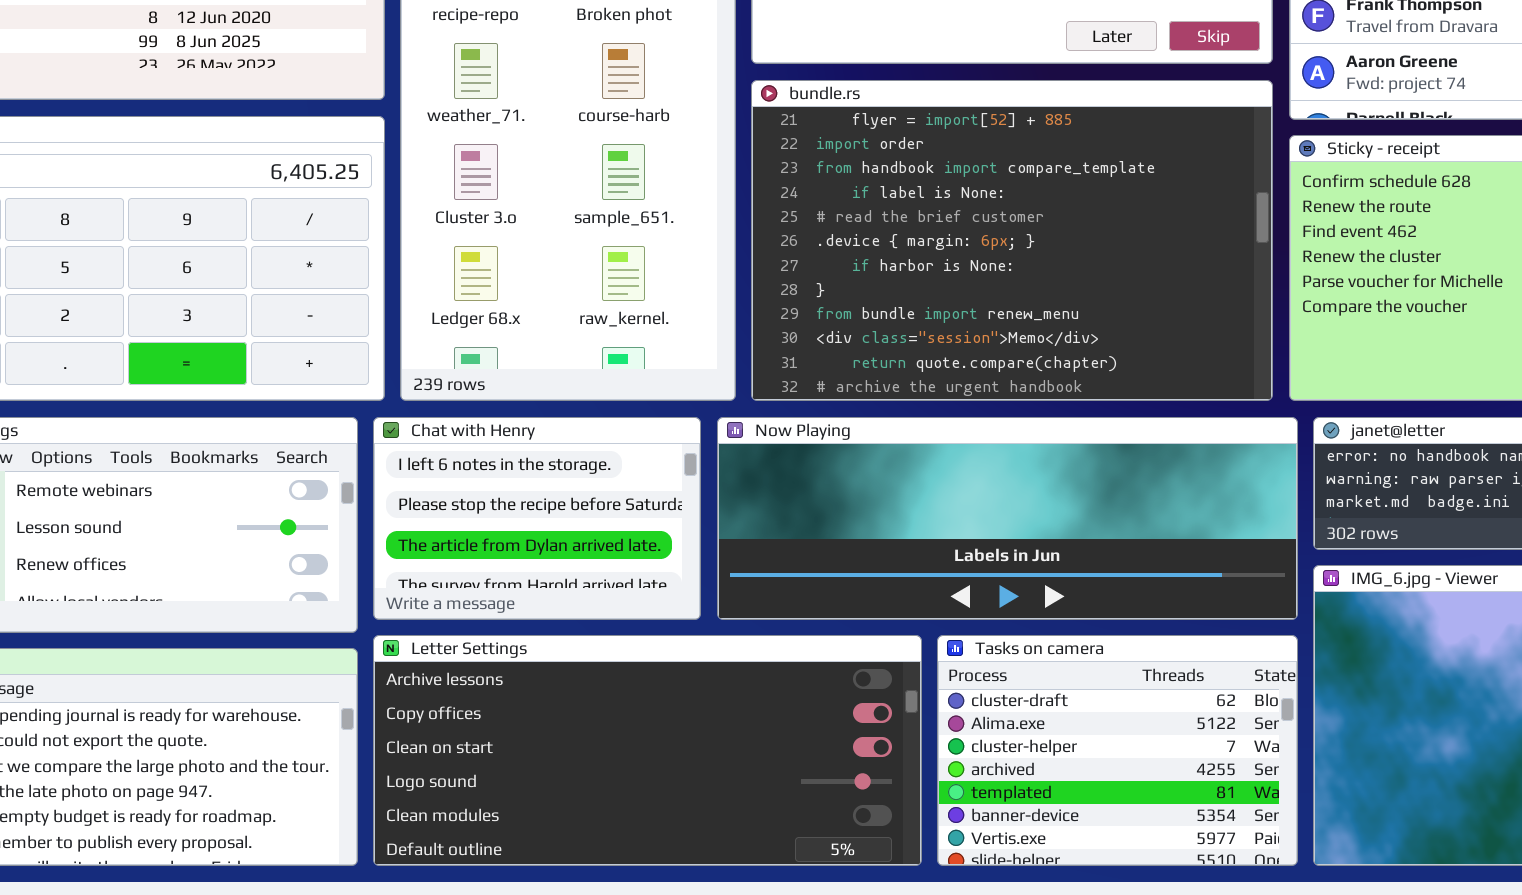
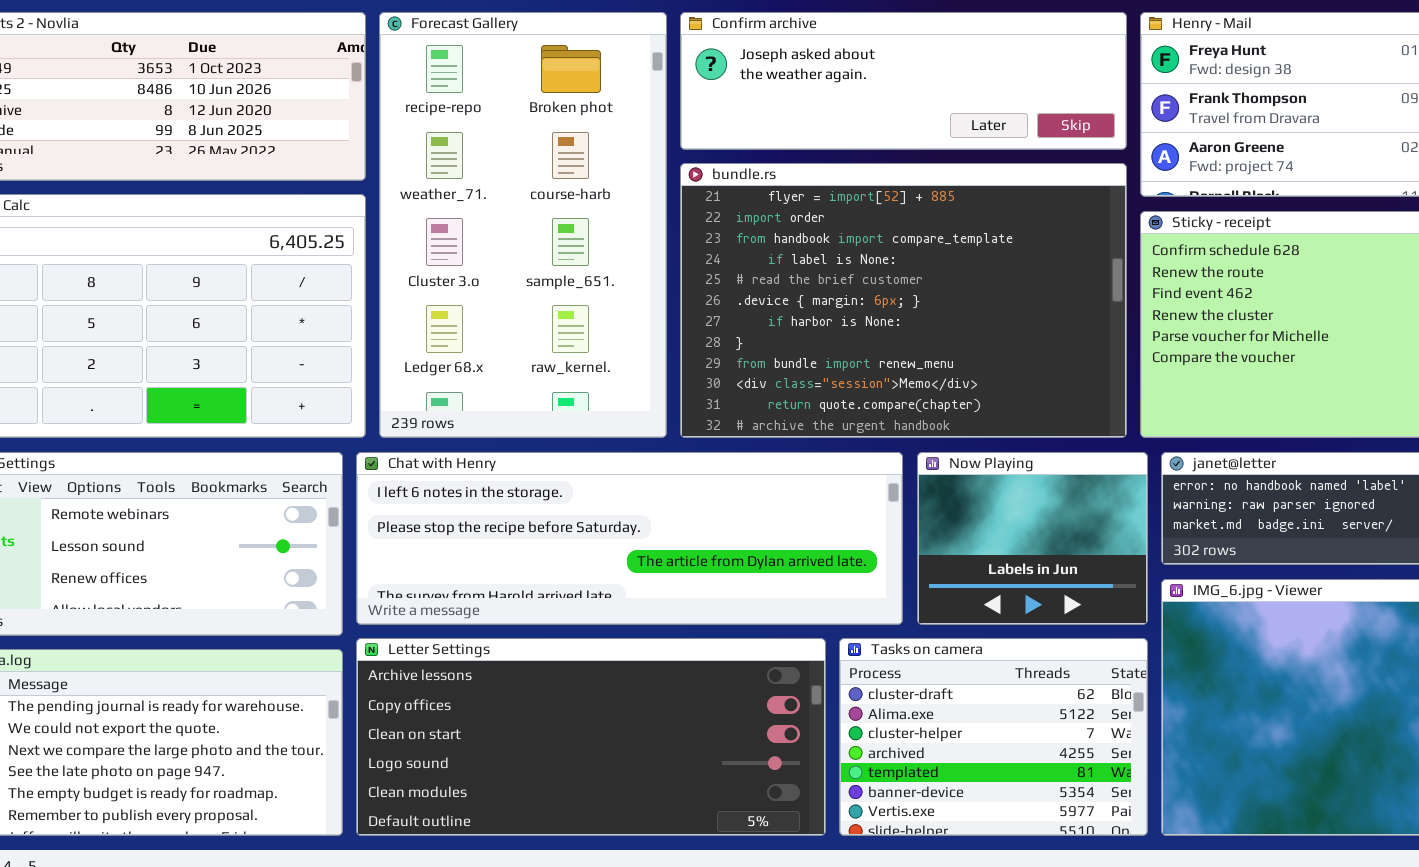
Chat with Henry: [373,417,701,620] -> [356,452,903,625], resized
Now Playing: [717,417,1298,620] -> [917,452,1148,625], resized

